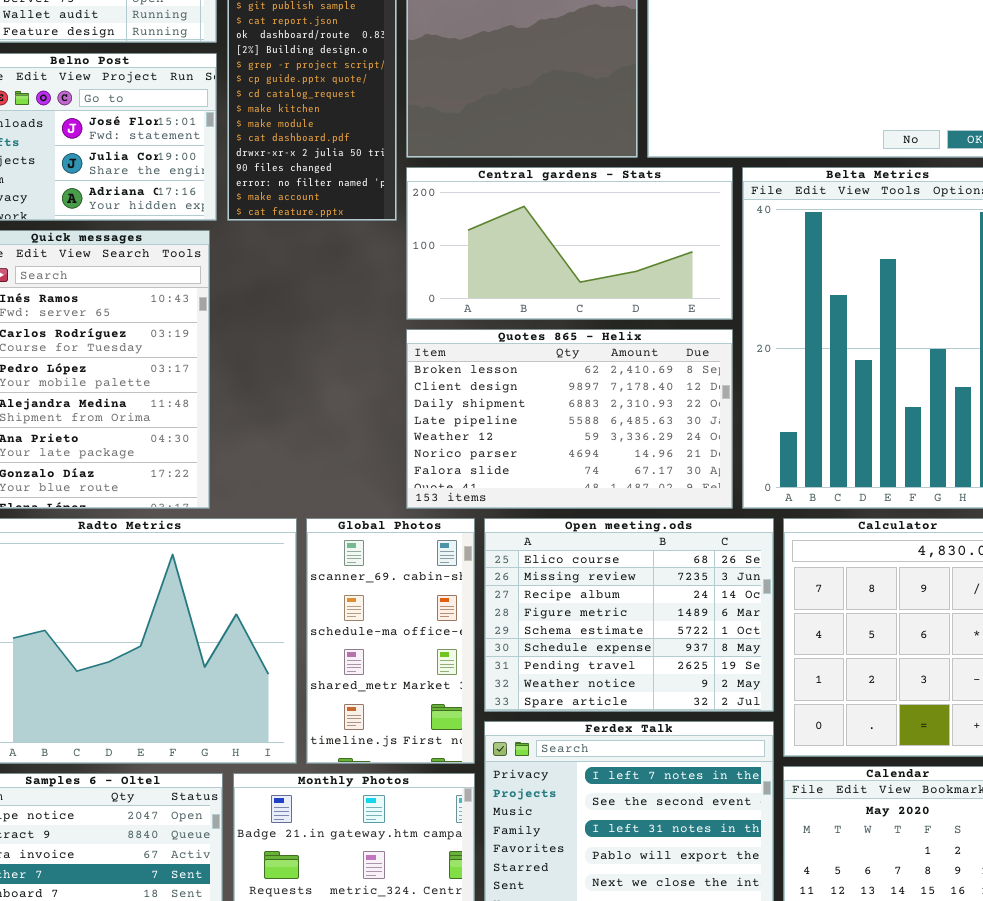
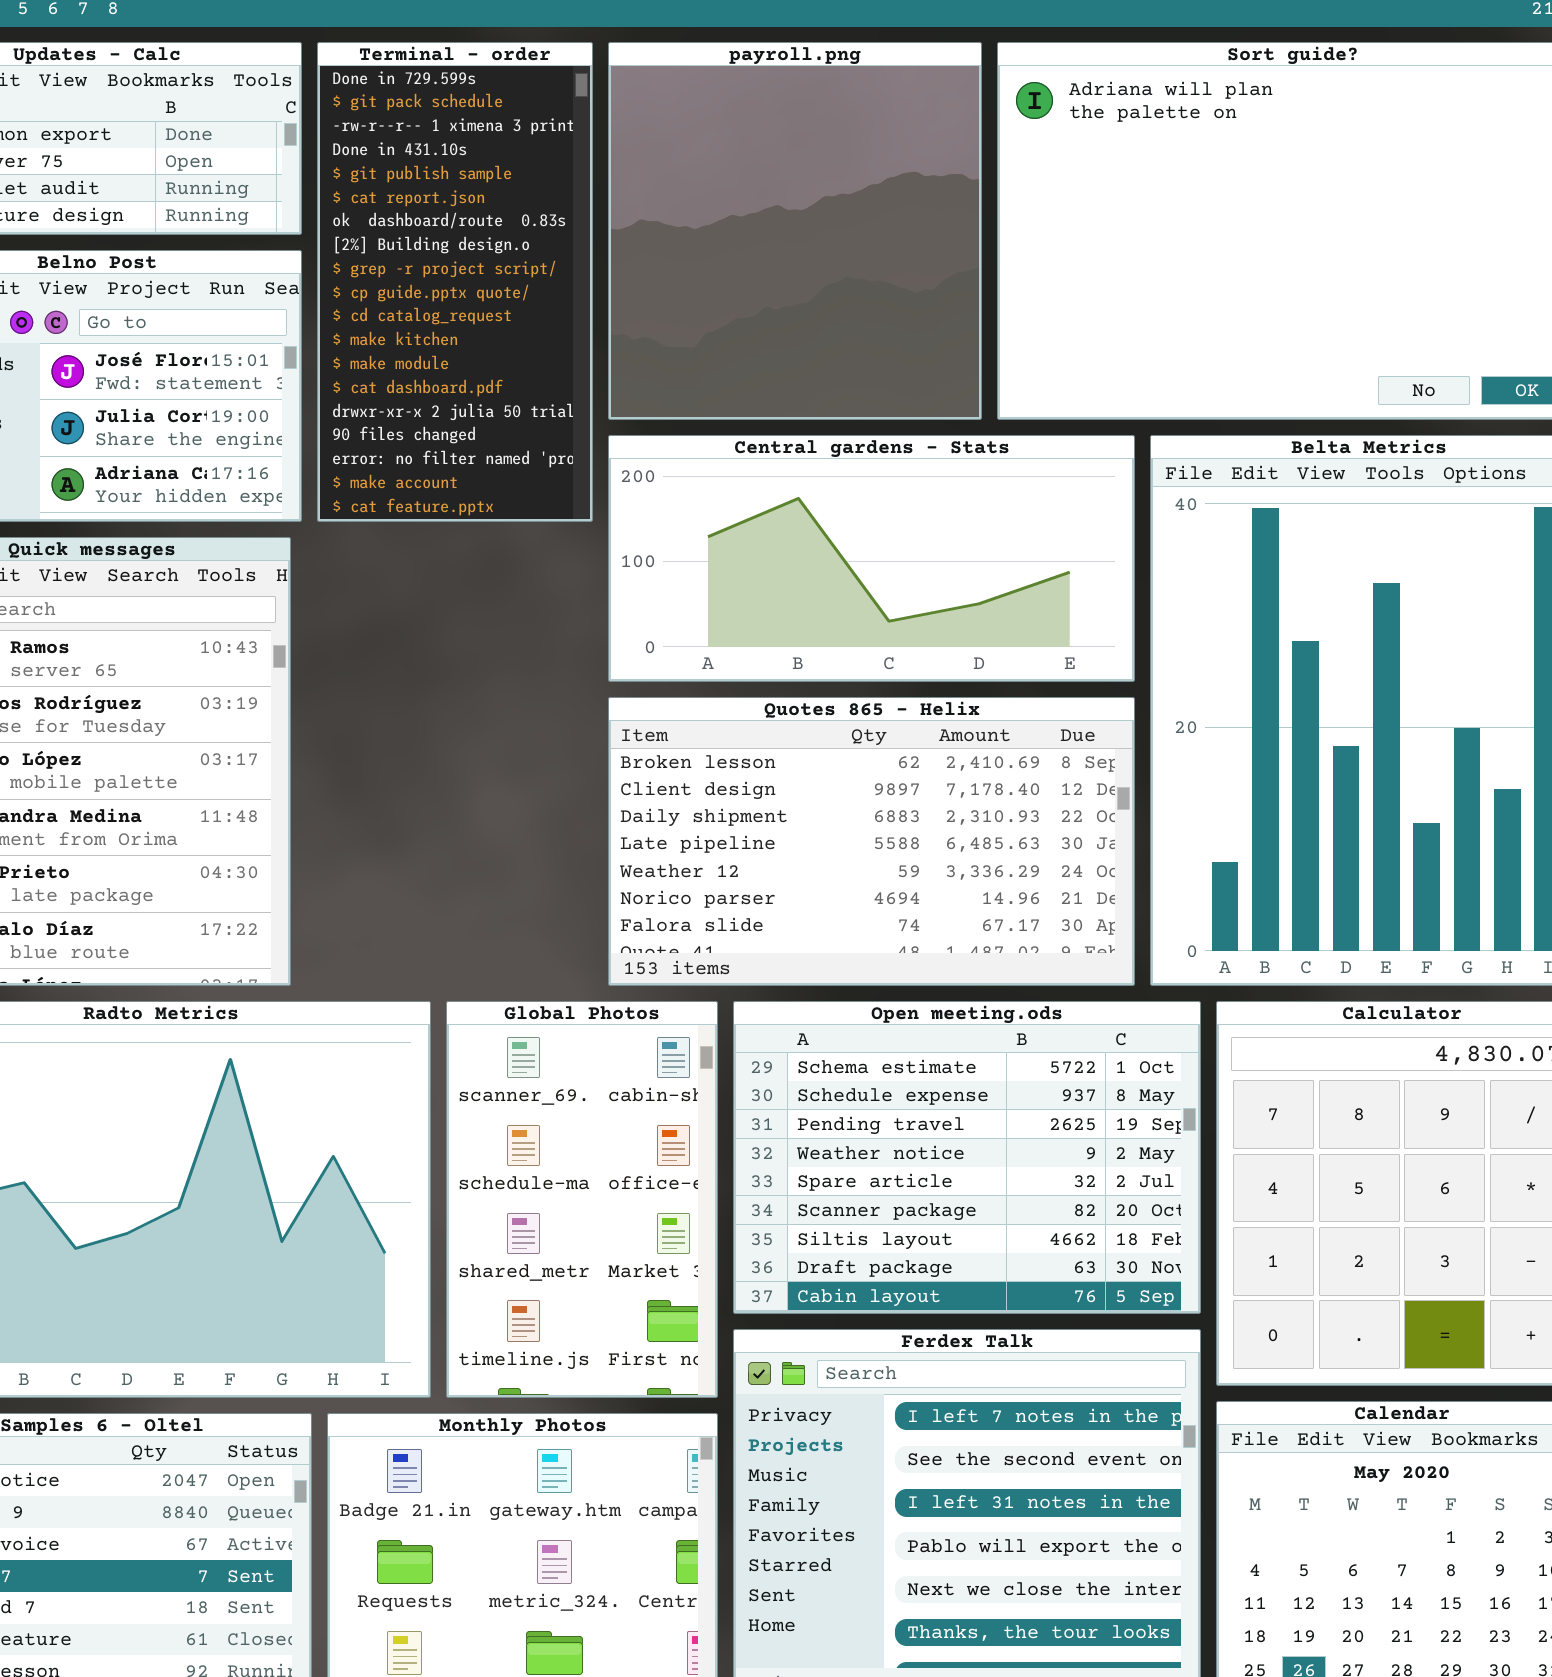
Open meeting.ods: [484,518,774,712] -> [733,1001,1201,1314], scrolled down 4 rows

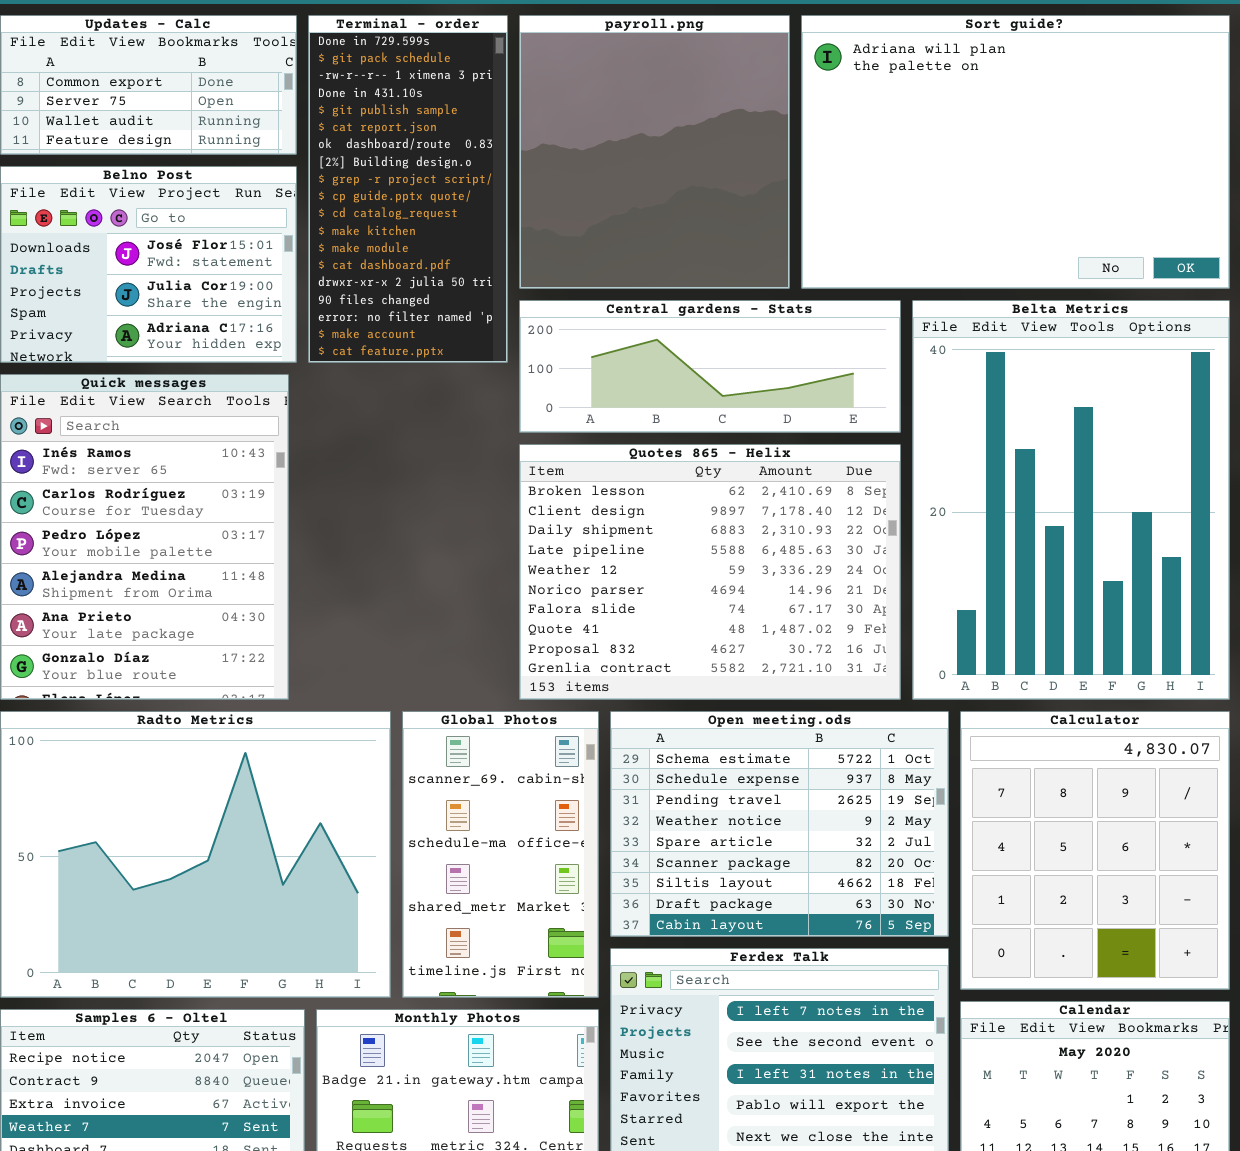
Central gardens - Stats: [608,435,1135,682] -> [519,300,901,433], resized
Quotes 865 - Helix: [608,697,1135,986] -> [519,444,901,700], resized

